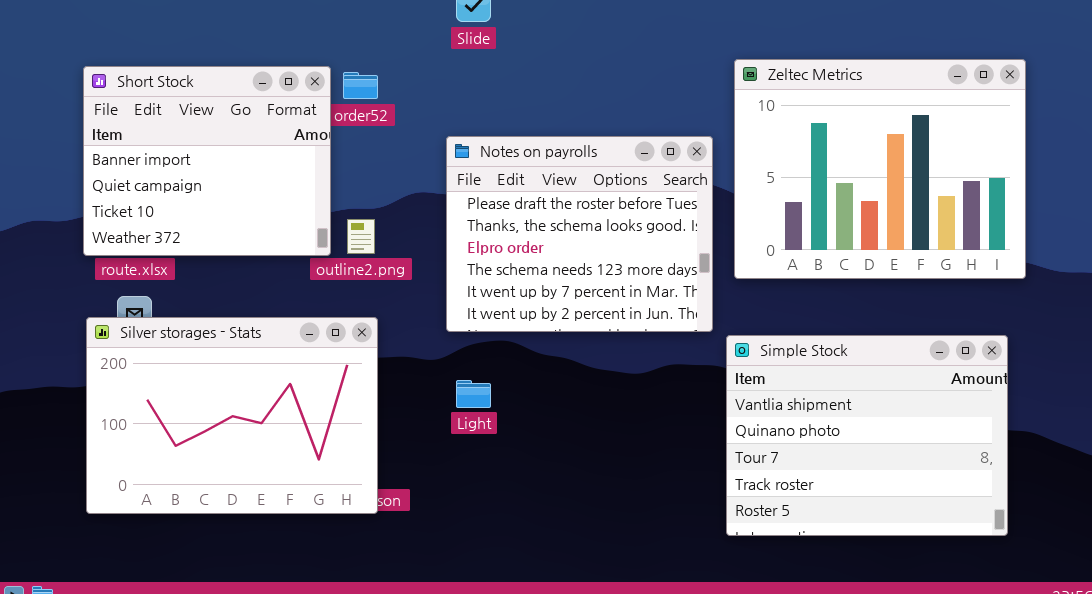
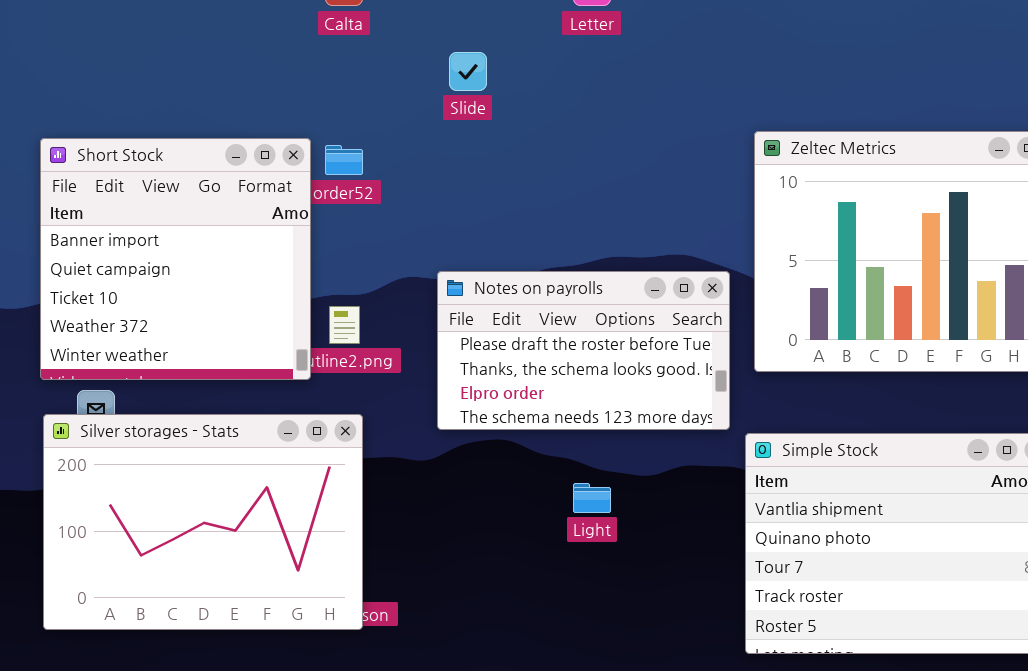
Short Stock: [83,66,331,256] -> [40,138,311,380], resized
Notes on payrolls: [446,136,713,332] -> [437,271,730,430], resized
Light: [456,380,491,408] -> [573,483,611,513], moved

